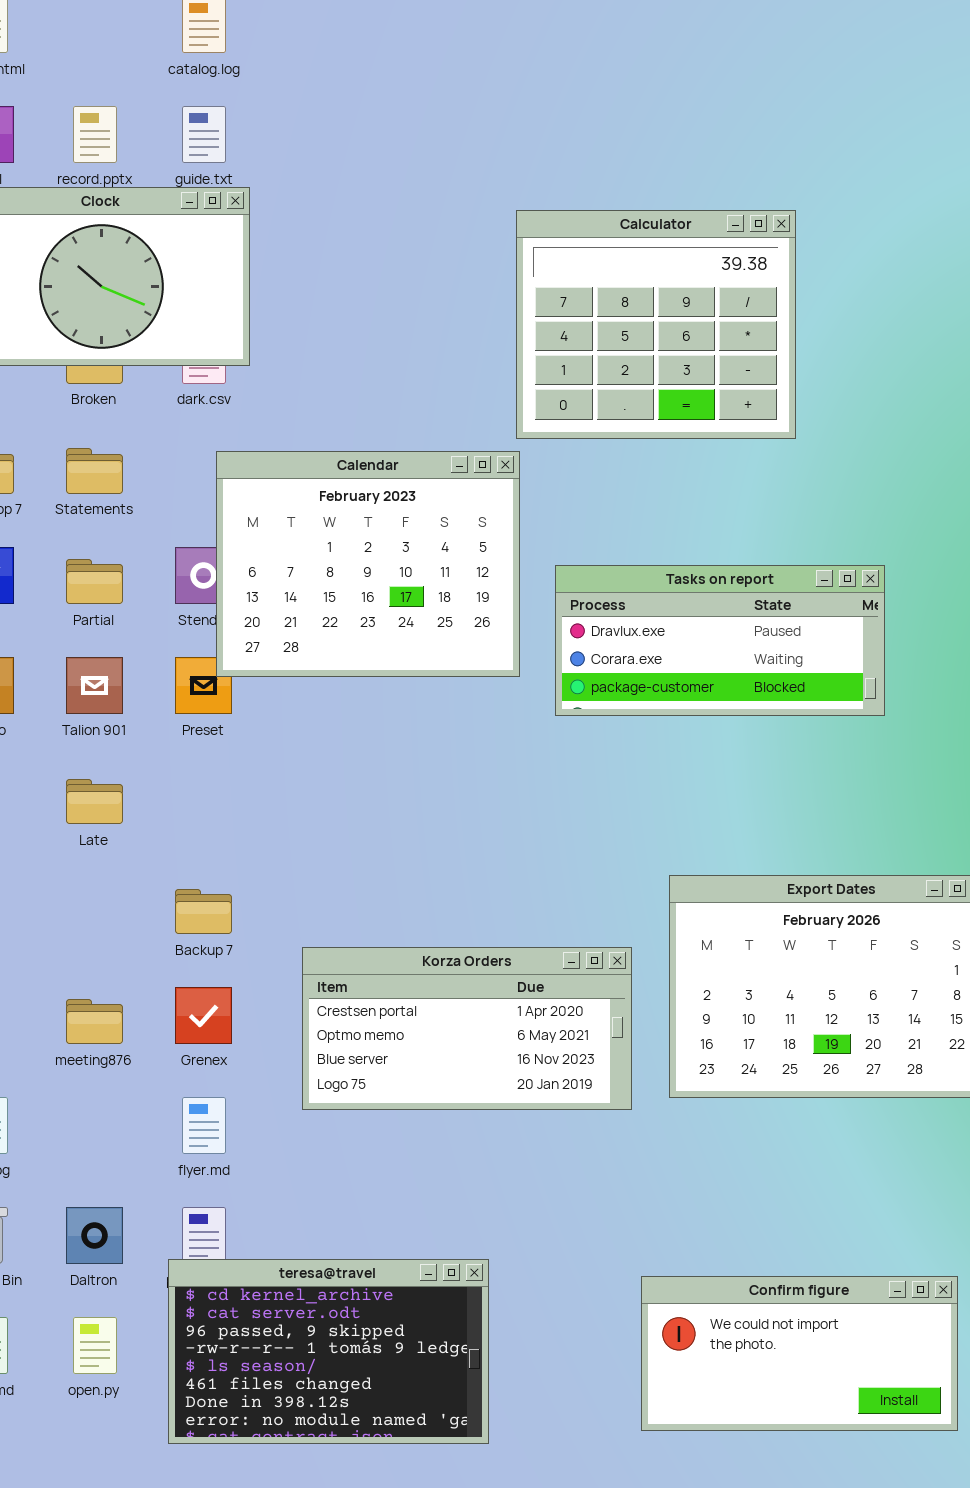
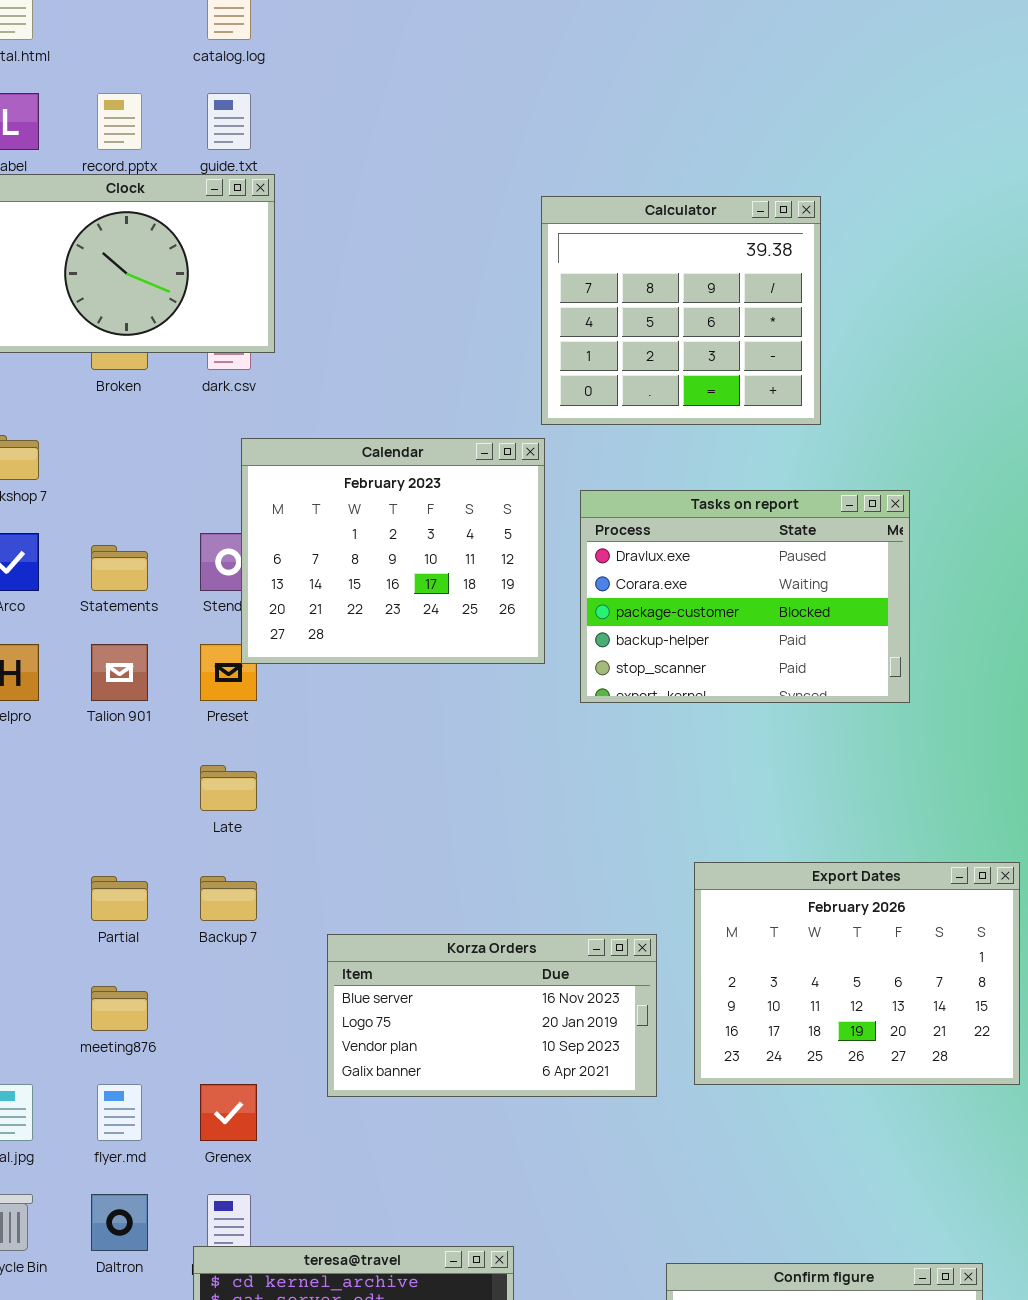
Statements: [66,448,123,494] -> [91,545,148,591], moved
Partial: [66,559,123,604] -> [91,876,148,921], moved
Tasks on report: [555,565,885,716] -> [580,490,910,703], resized
Late: [66,779,123,824] -> [200,765,257,811], moved
Korza Orders: [302,947,632,1110] -> [327,934,657,1097], scrolled down 2 rows
Grenex: [175,987,232,1044] -> [200,1084,257,1141], moved
flyer.md: [182,1097,226,1154] -> [97,1084,142,1141], moved

